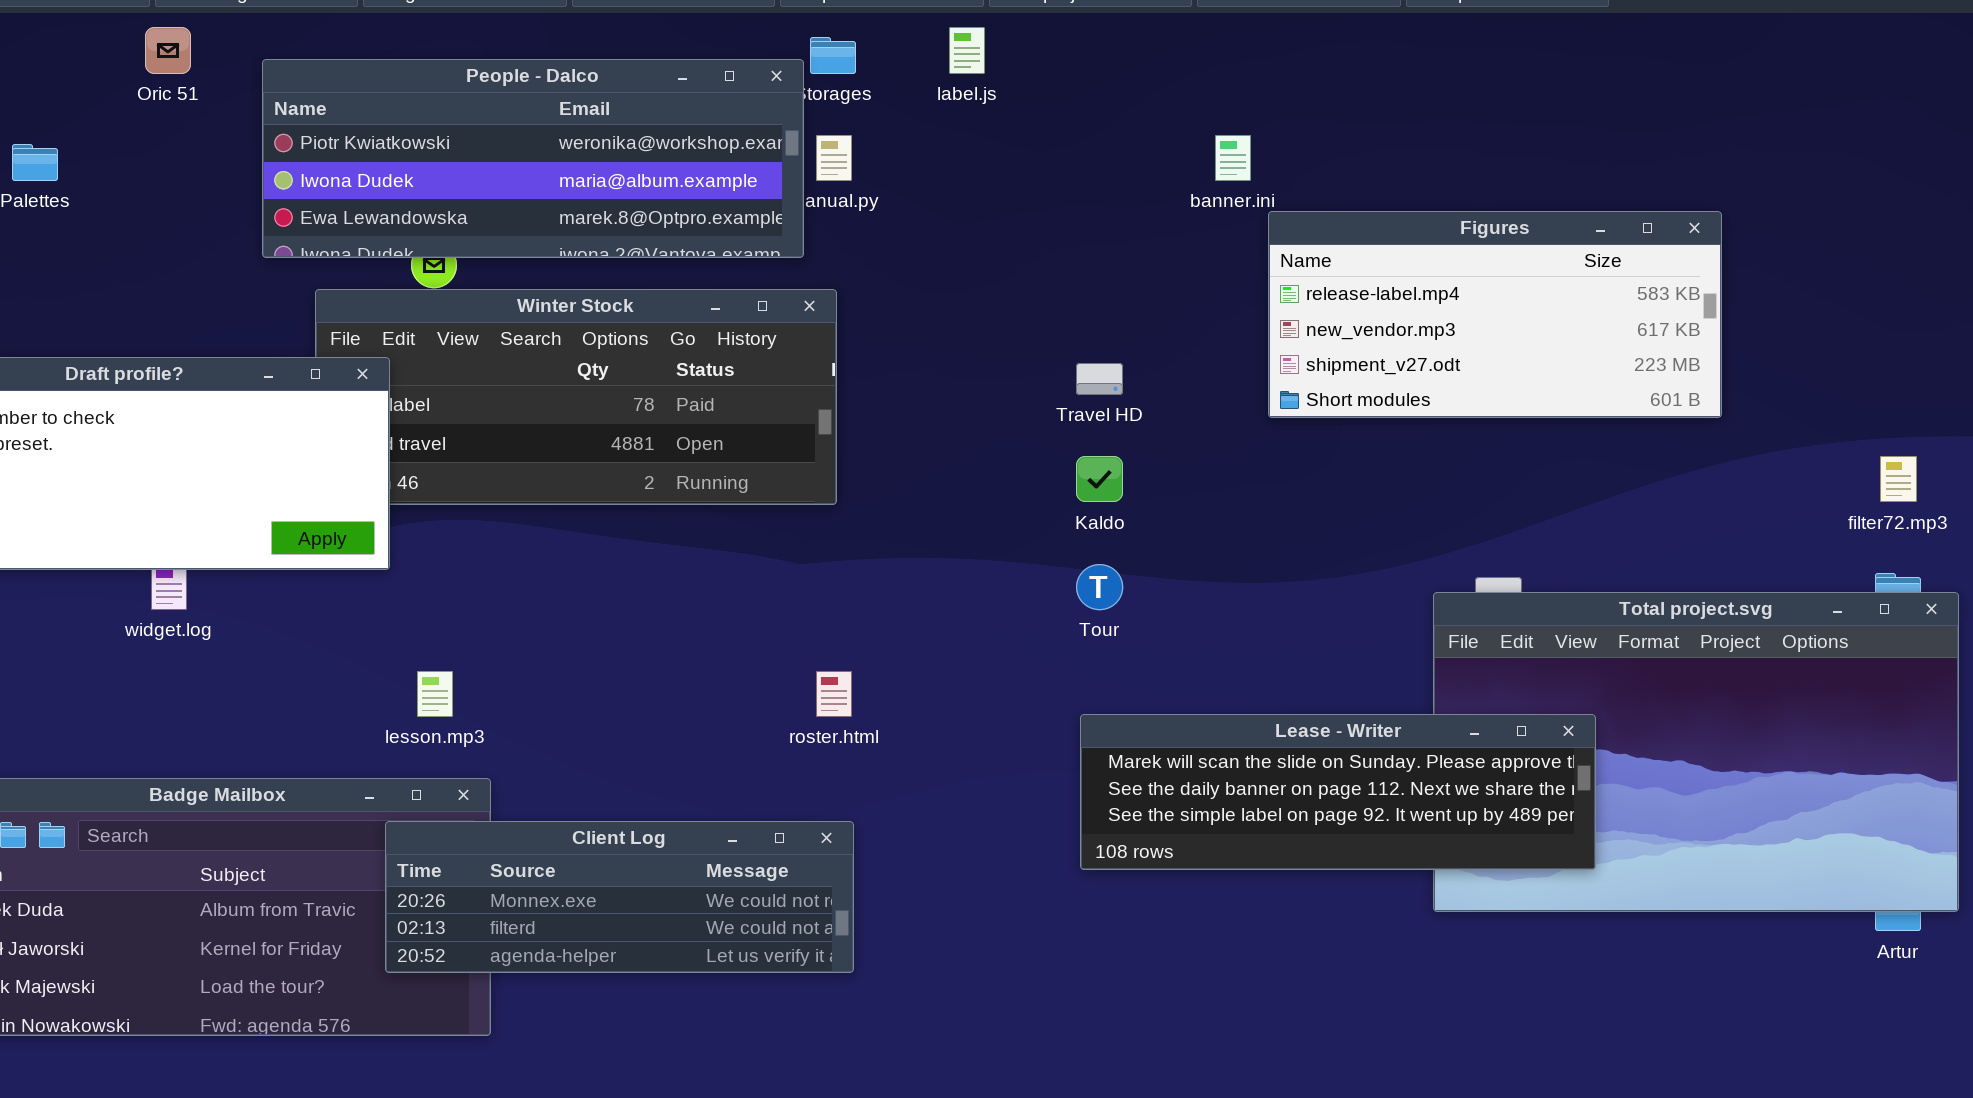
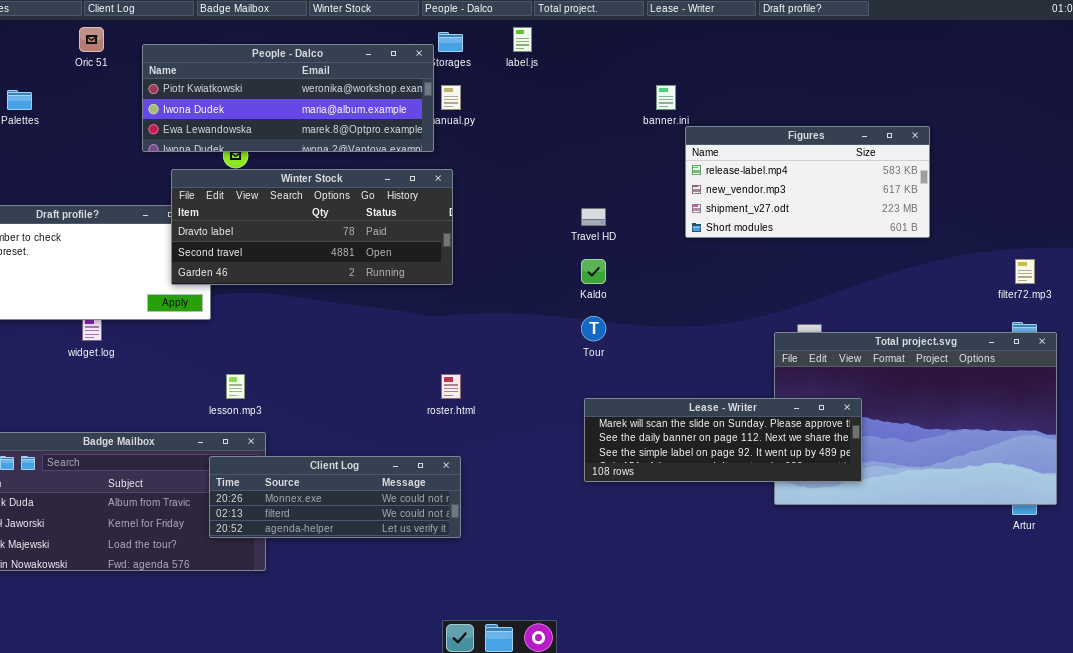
Winter Stock: [315,289,837,505] -> [171,169,453,285], raised

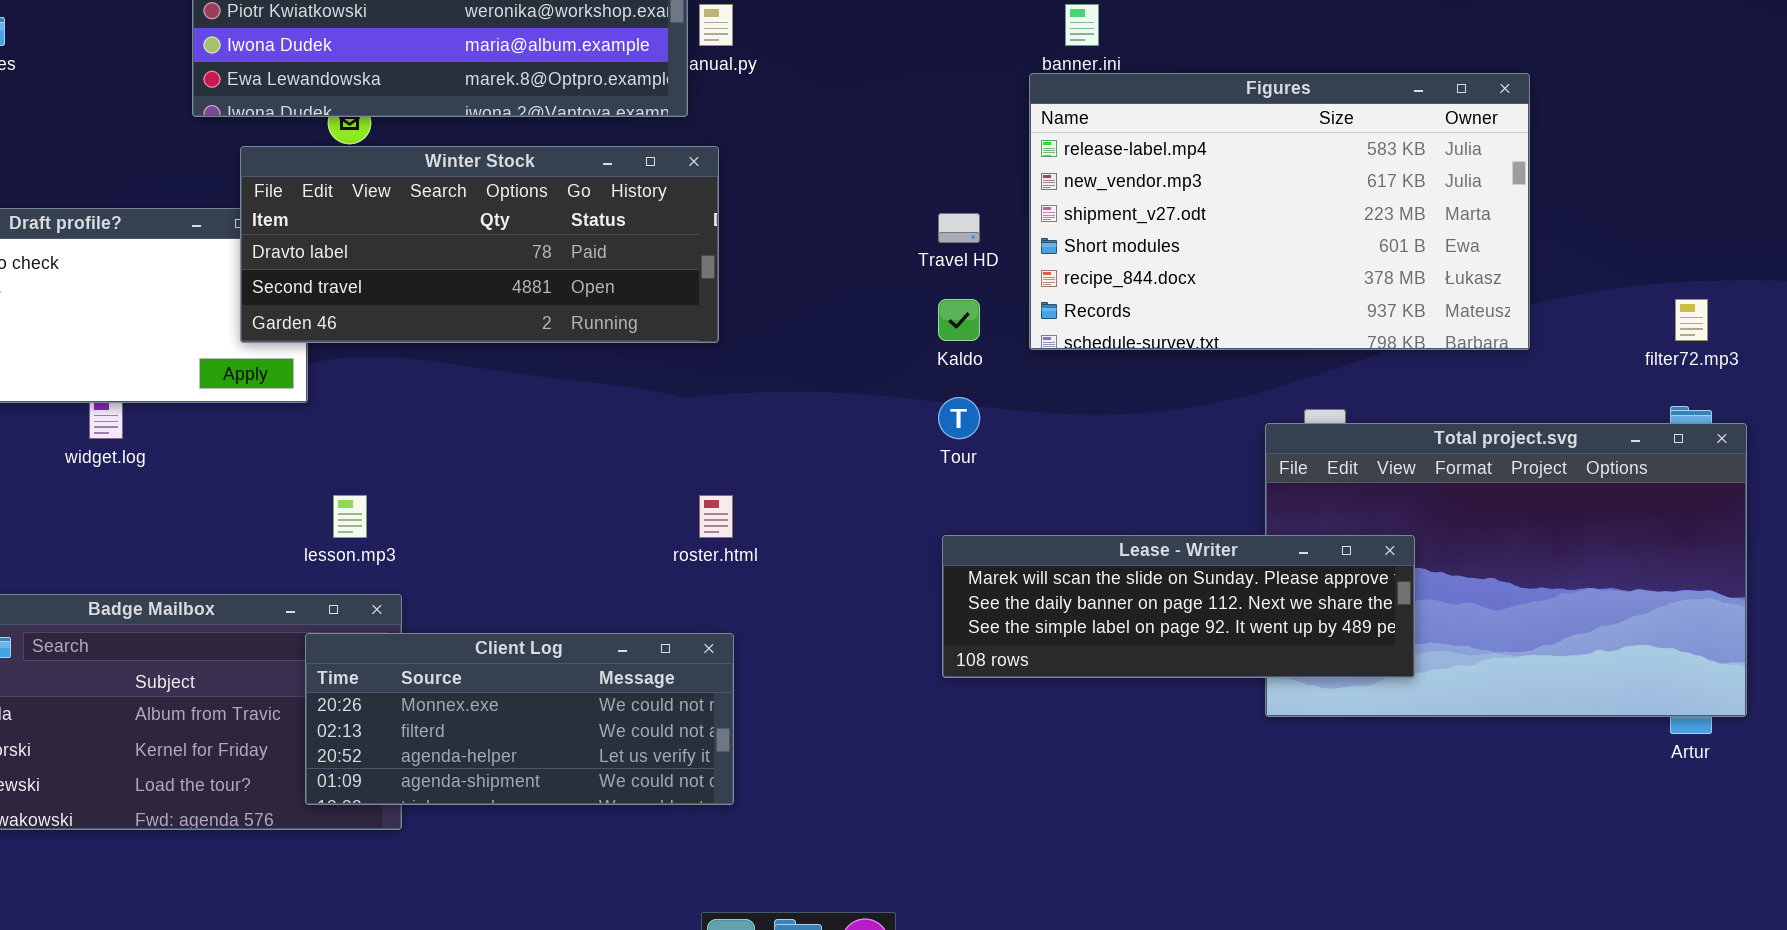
Figures: [685,126,930,238] -> [1029,73,1530,350], resized
Client Log: [209,456,461,538] -> [305,633,734,805], resized

